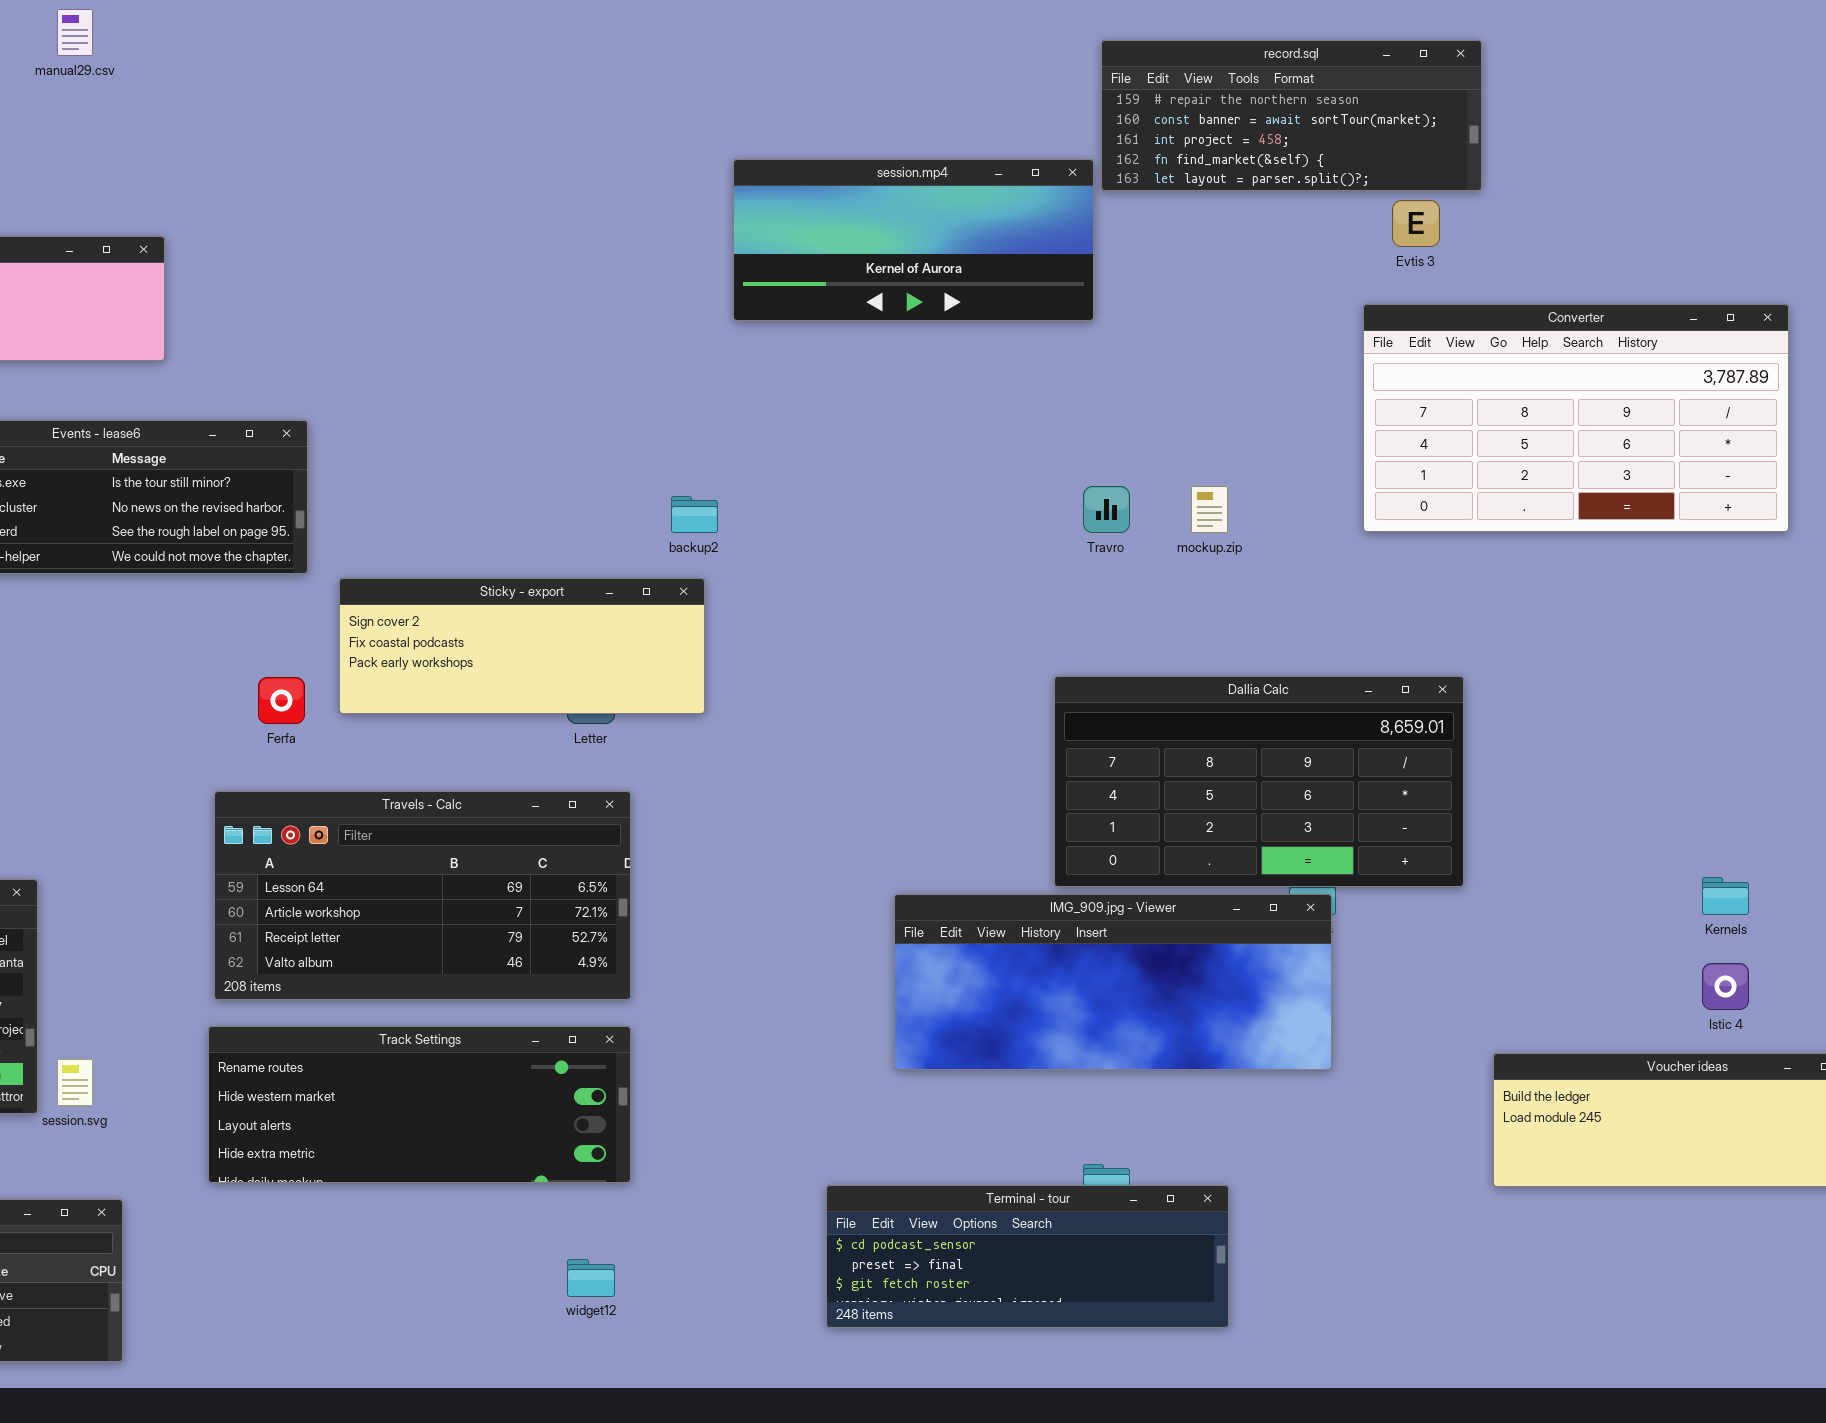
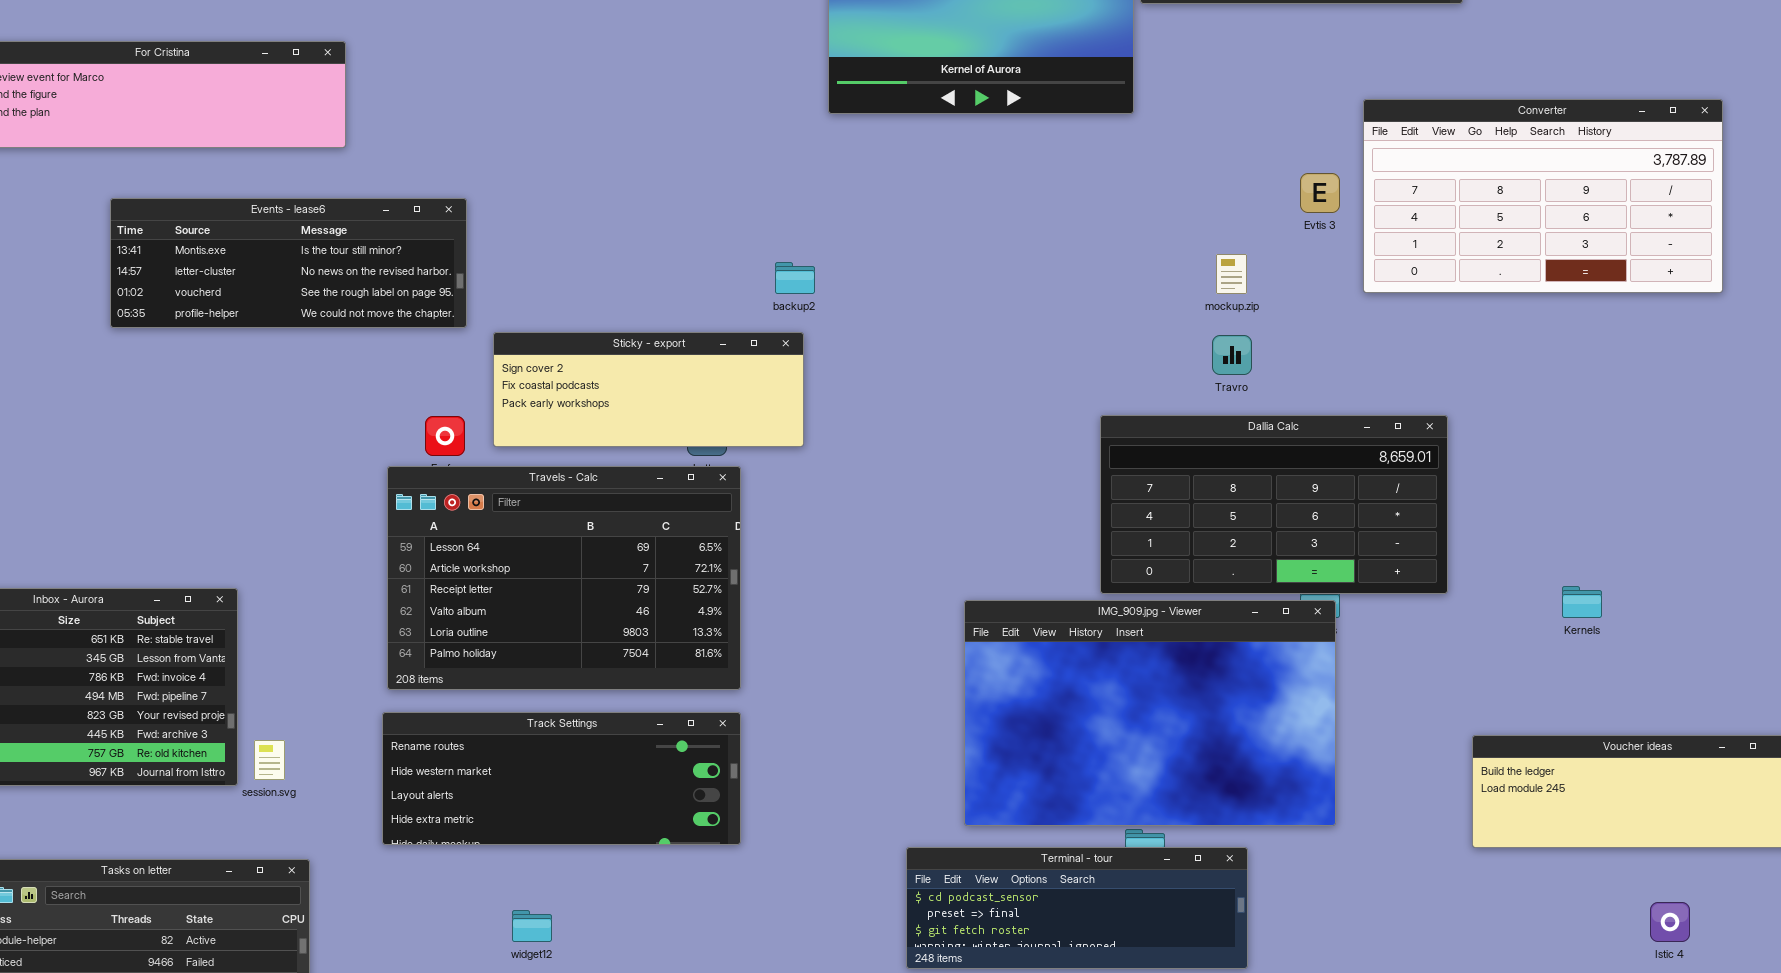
Evtis 3: [1392,200,1440,247] -> [1300,173,1340,213], moved
Travro: [1083,486,1130,533] -> [1212,335,1252,375], moved
Travels - Calc: [214,791,631,1000] -> [387,466,741,690], resized
Kernels: [1702,877,1749,915] -> [1562,586,1602,618], moved
IMG_909.jpg - Viewer: [894,894,1332,1070] -> [964,600,1336,826], resized
Istic 4: [1702,963,1749,1010] -> [1650,902,1690,942], moved
widget12: [567,1259,615,1297] -> [512,910,552,942], moved

